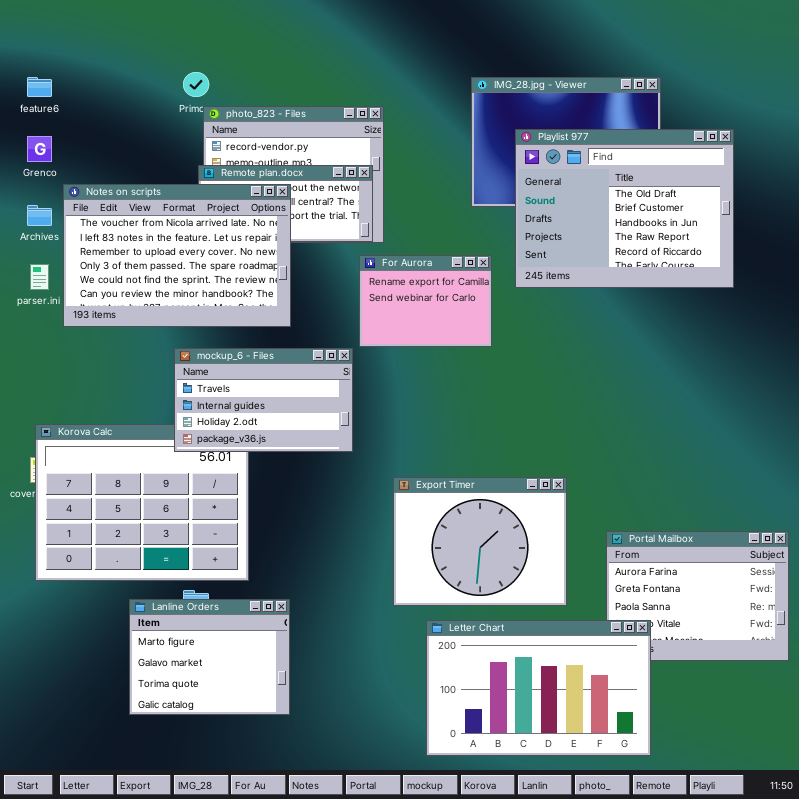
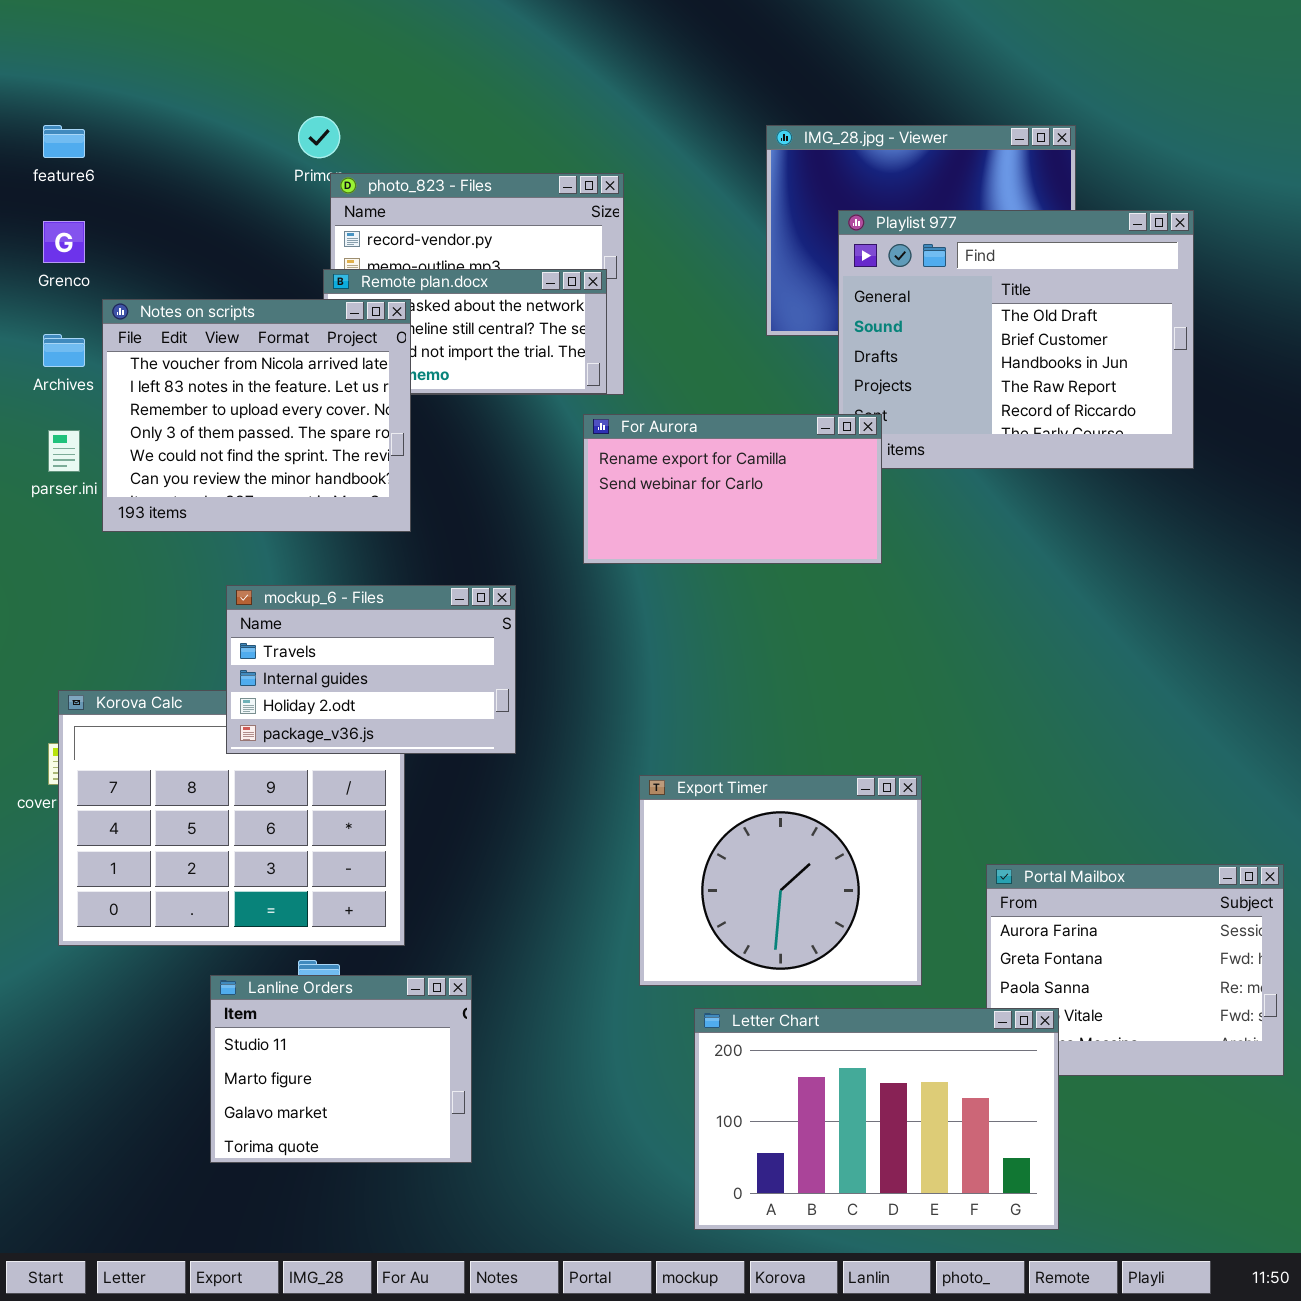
Notes on scripts: [63,184,291,327] -> [102,299,411,532], resized
For Aurora: [359,255,492,347] -> [583,414,882,564], resized
mockup_6 - Files: [174,348,353,452] -> [226,585,516,754], moved
Lanline Orders: [129,599,290,715] -> [210,975,472,1163], scrolled up 1 row

